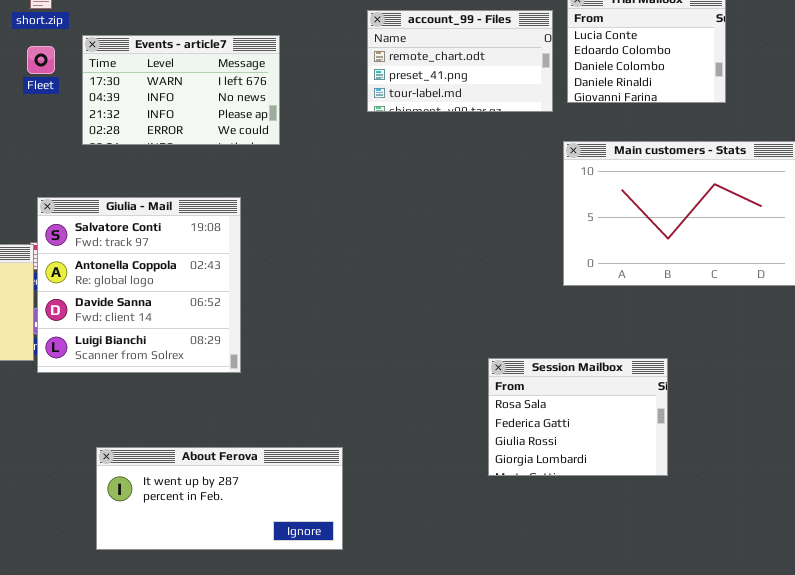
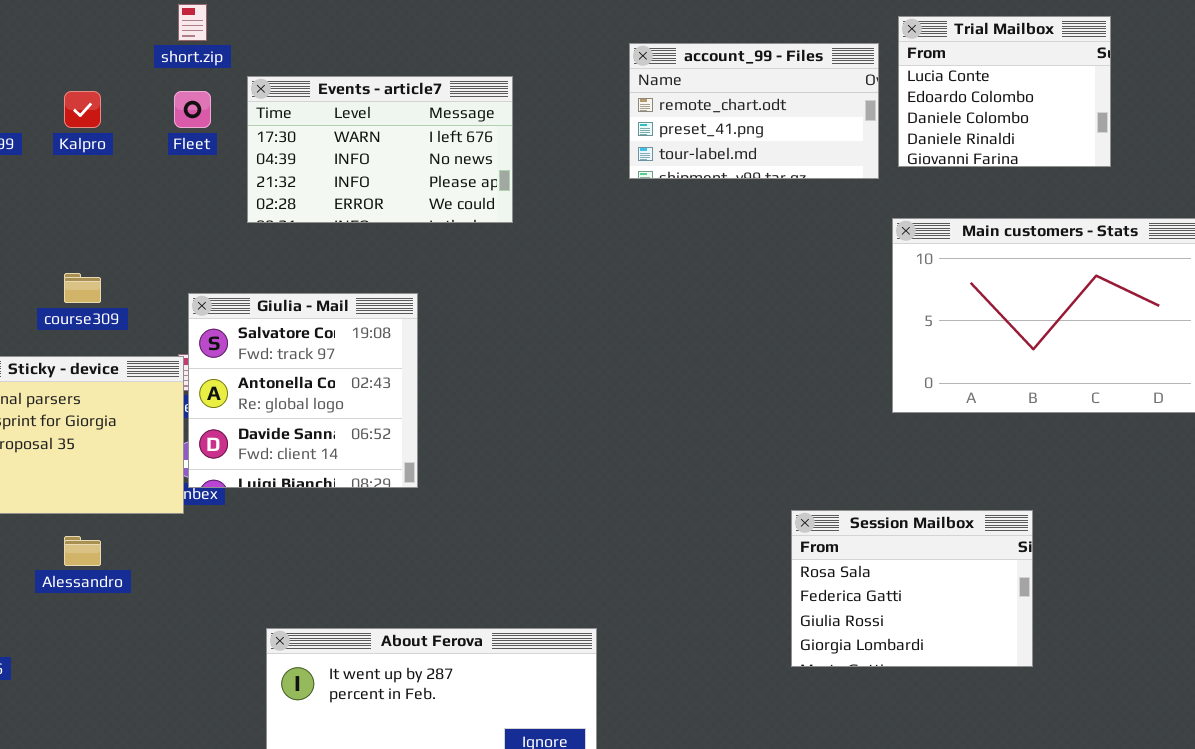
Giulia - Mail: [37,197,241,373] -> [188,293,418,488], resized

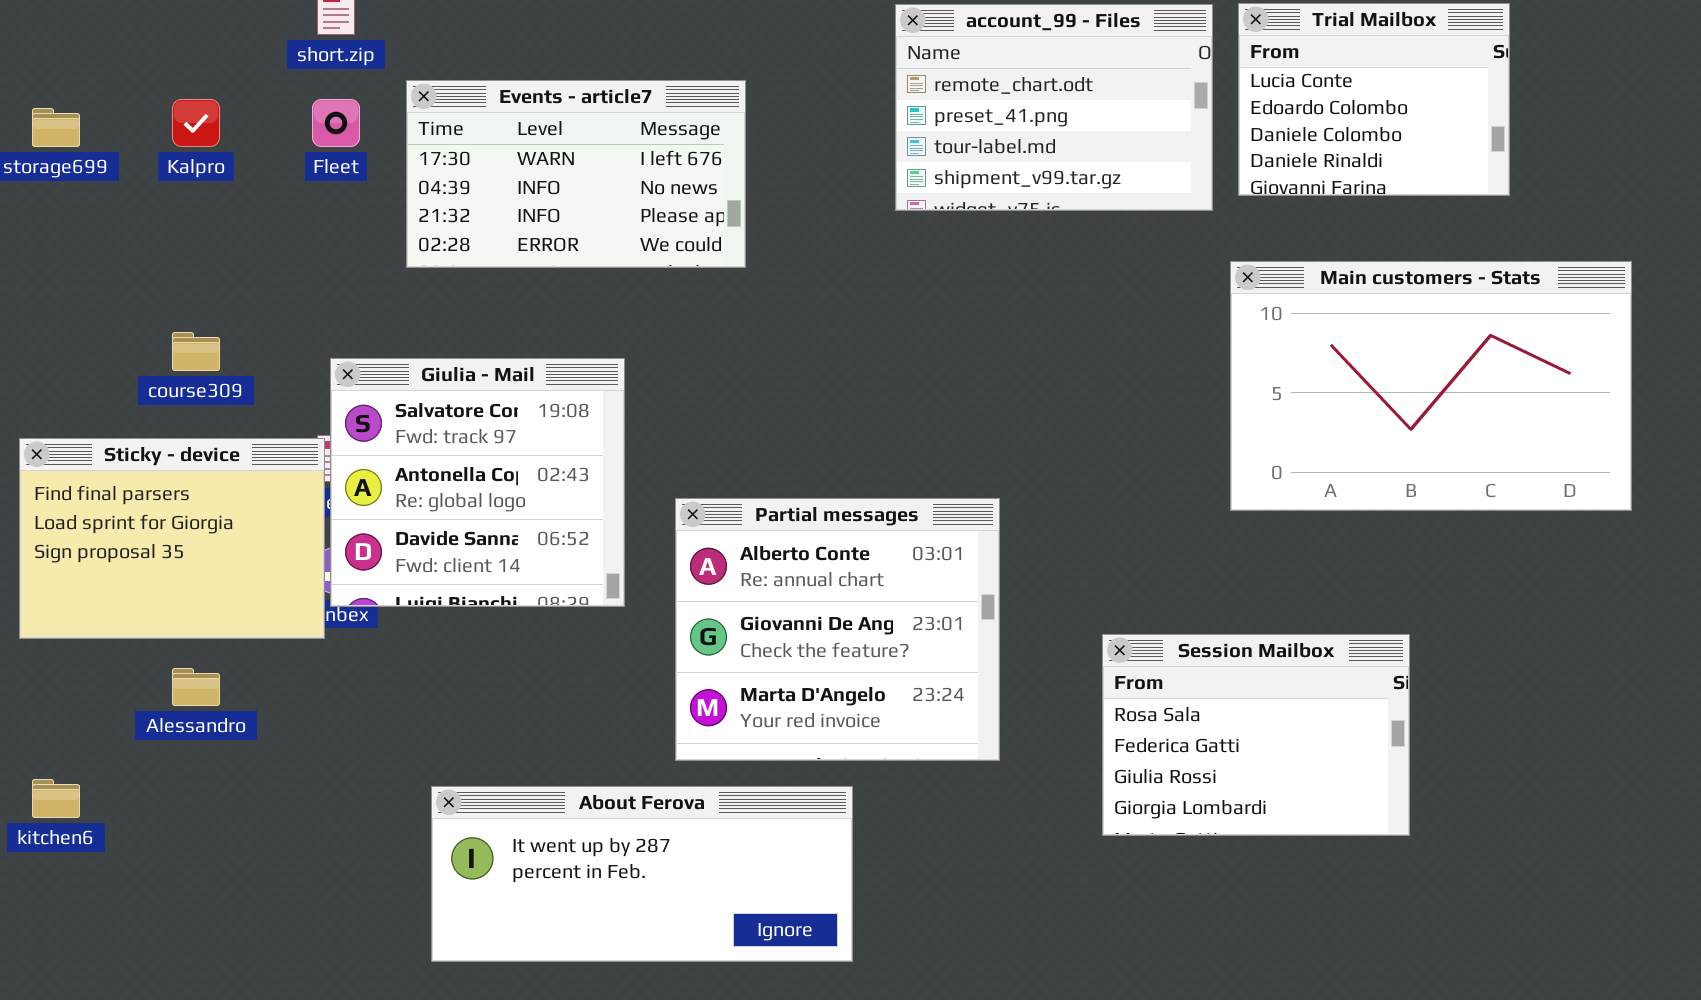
account_99 - Files: [629,43,879,179] -> [895,4,1213,211], resized
Partial messages: none -> [675,498,1000,761], opened

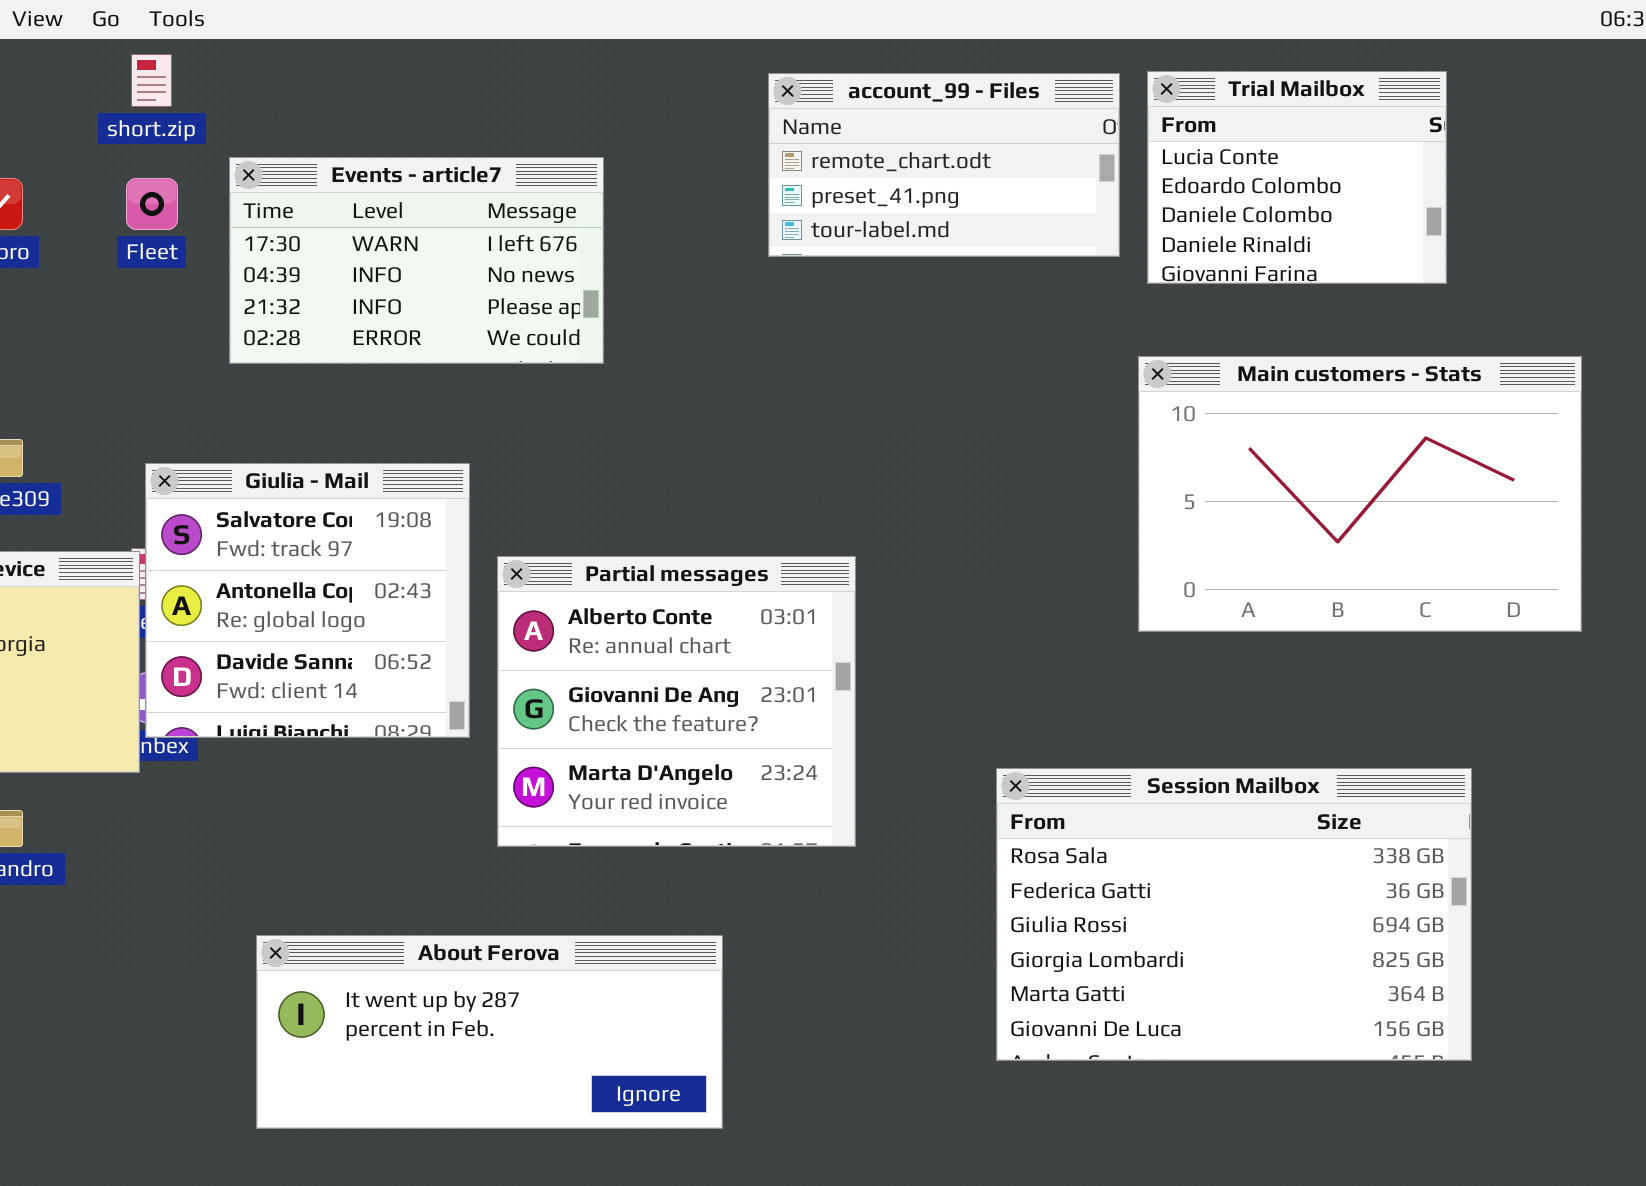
account_99 - Files: [895,4,1213,211] -> [768,73,1120,257], resized
Partial messages: [675,498,1000,761] -> [497,556,856,847], moved
Session Mailbox: [1102,634,1410,836] -> [996,768,1472,1061], resized

